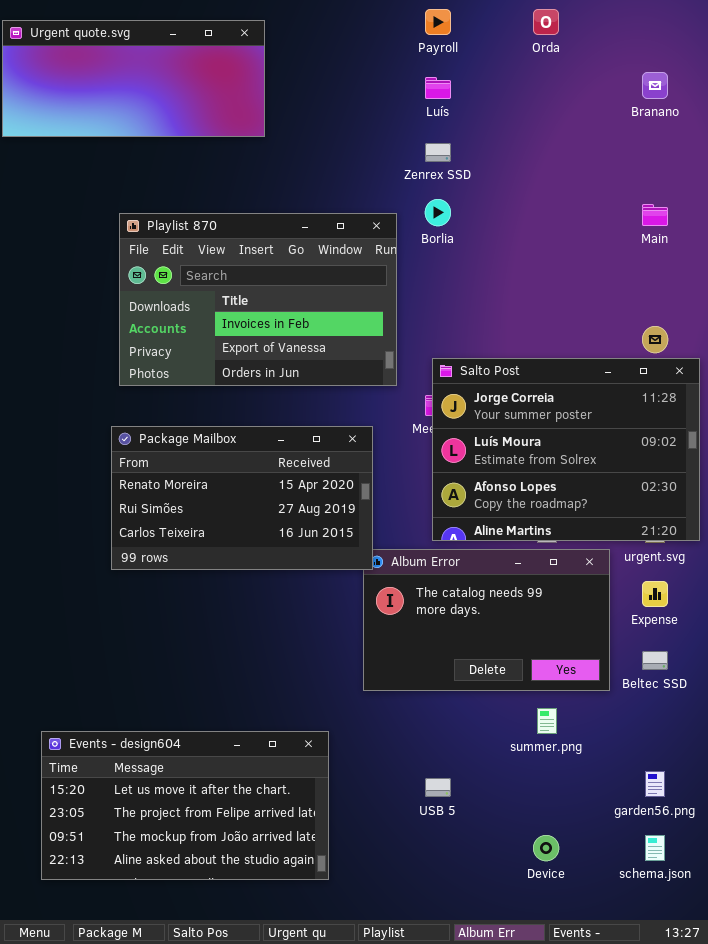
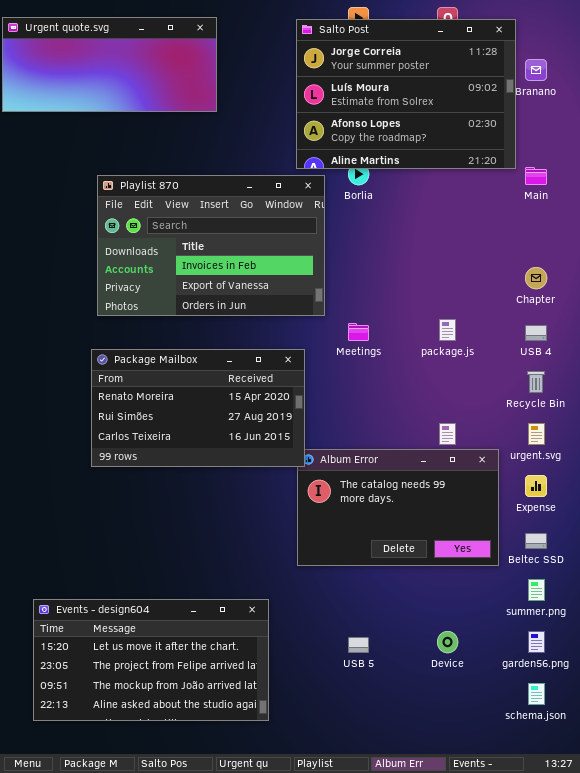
Salto Post: [432,358,700,541] -> [296,19,516,169], moved
summer.png: [537,708,557,734] -> [528,579,545,601], moved
Device: [533,835,559,861] -> [437,631,458,653], moved

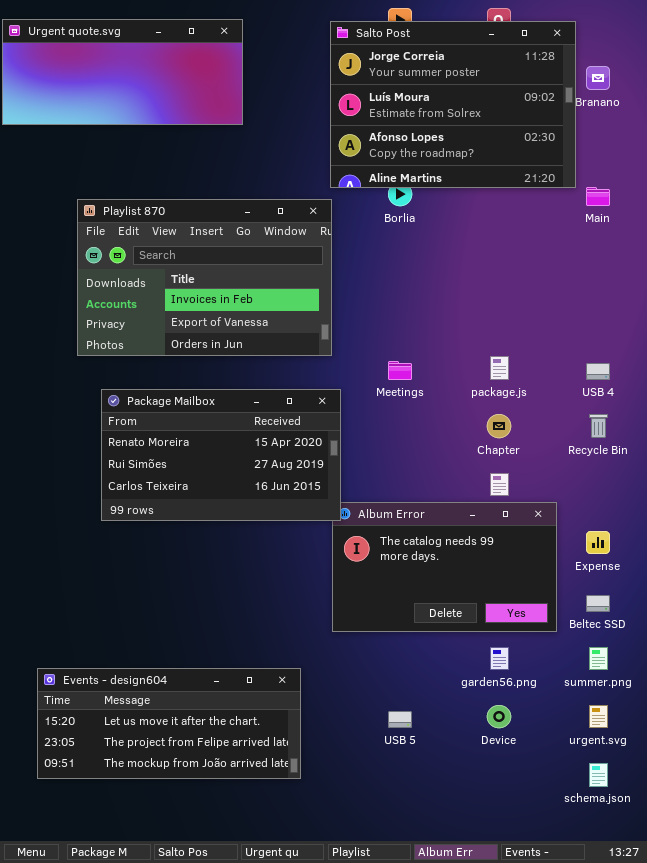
Playlist 870: [97,175,325,316] -> [77,199,332,356], moved
Chapter: [525,267,547,289] -> [487,414,511,438], moved
urgent.svg: [528,423,545,445] -> [589,705,608,728], moved
Events - design604: [33,599,269,721] -> [37,668,301,779], resized
garden56.png: [528,631,545,653] -> [490,647,509,670], moved

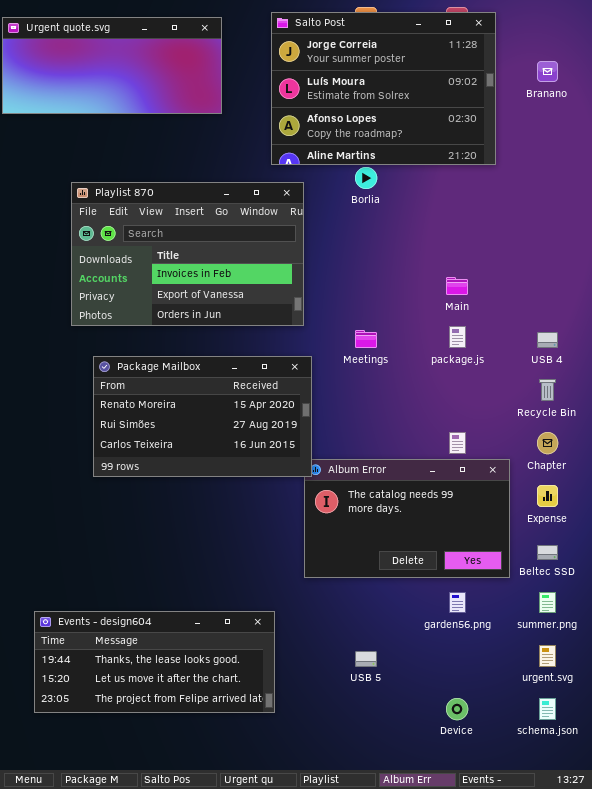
Salto Post: [330,21,576,188] -> [271,12,496,165], moved
Main: [586,187,610,206] -> [446,277,468,295], moved
Chapter: [487,414,511,438] -> [537,432,558,454], moved
Events - design604: [37,668,301,779] -> [34,611,275,713], scrolled up 1 row
Device: [487,705,511,728] -> [446,698,468,720], moved

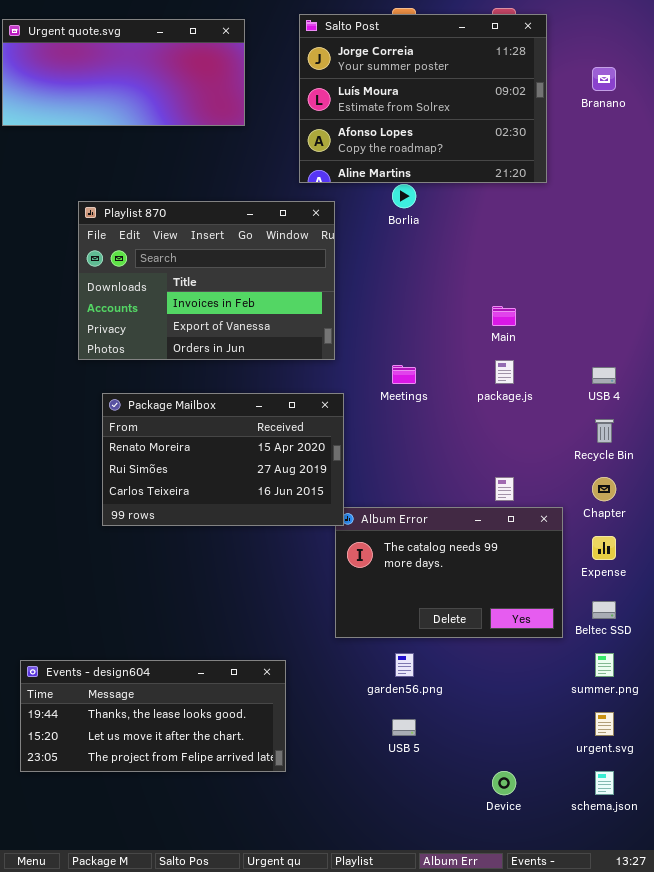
garden56.png: [449,592,466,613] -> [395,653,414,677], moved
Events - design604: [34,611,275,713] -> [20,660,286,772], moved

